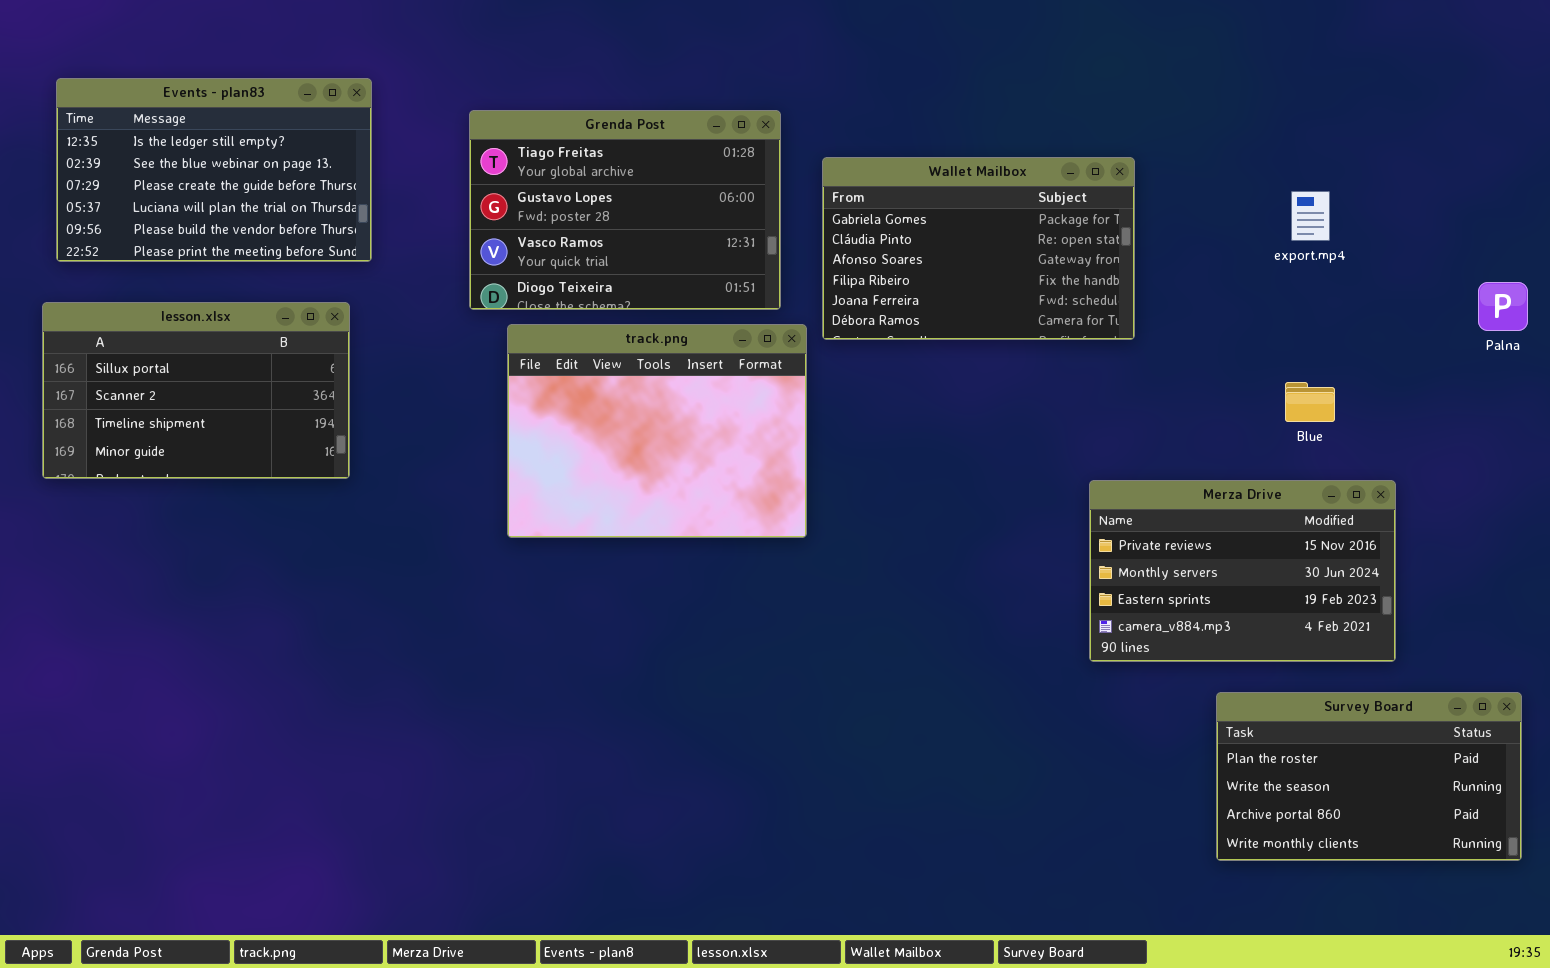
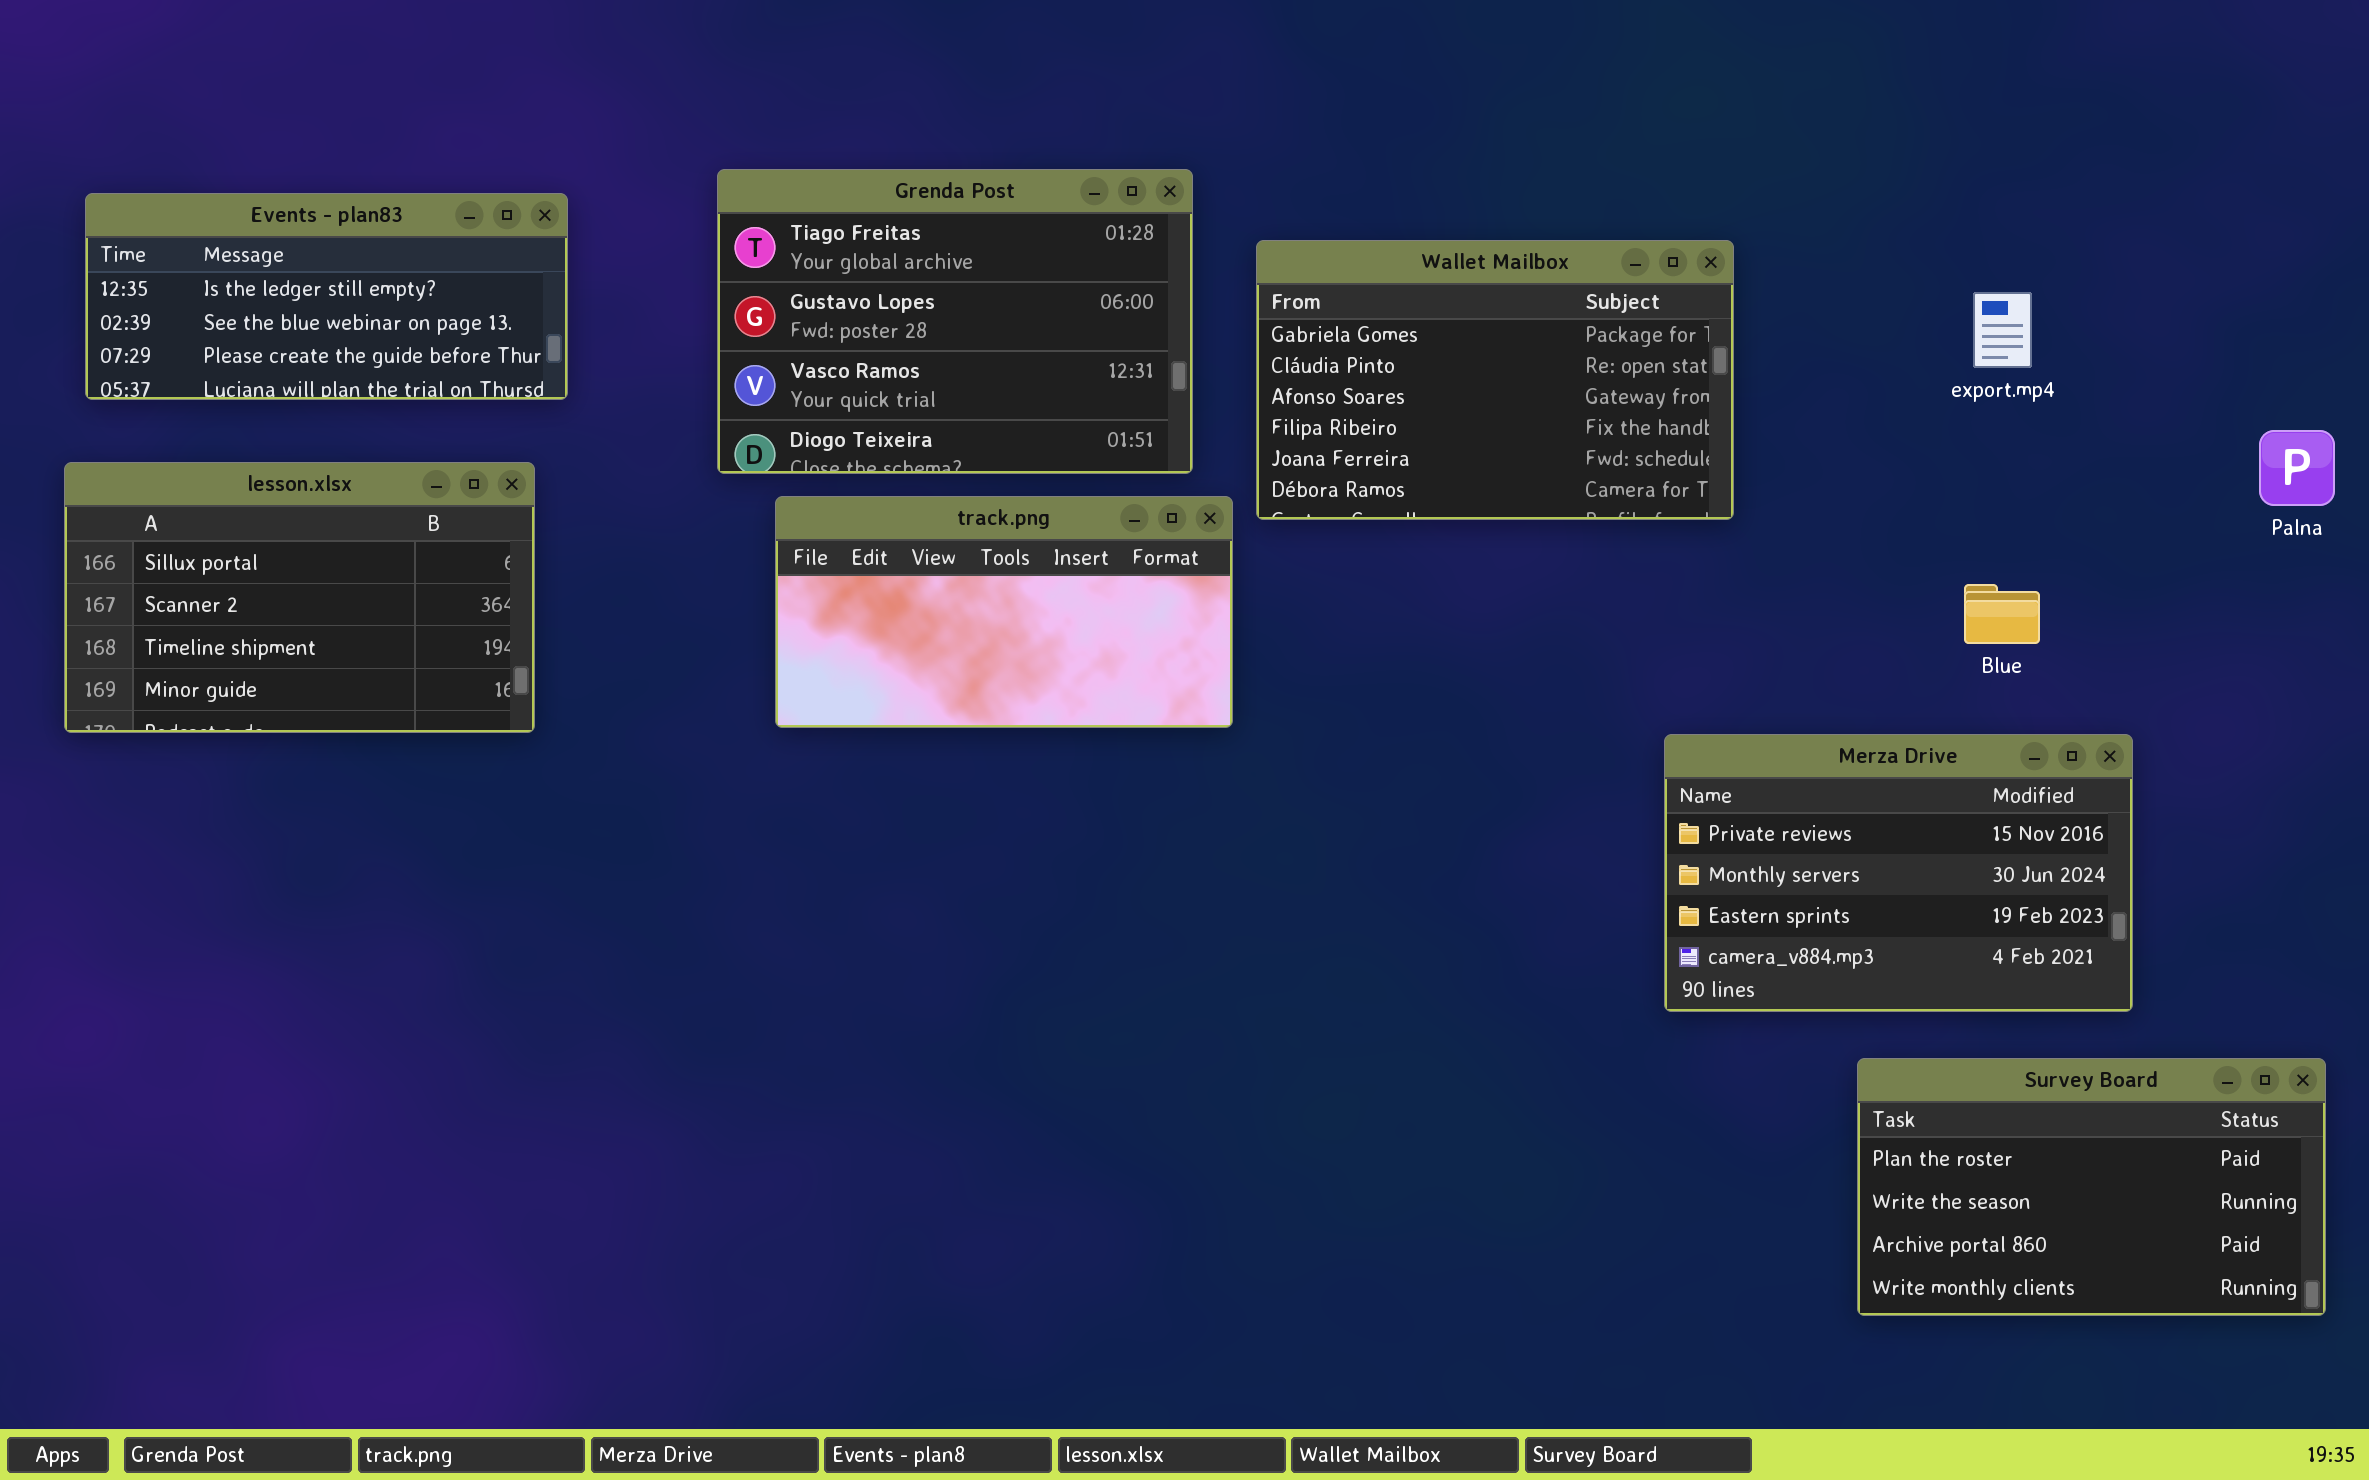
Events - plan83: [56,78,372,262] -> [85,193,568,400], resized
track.png: [507,324,807,538] -> [775,496,1233,728], resized

